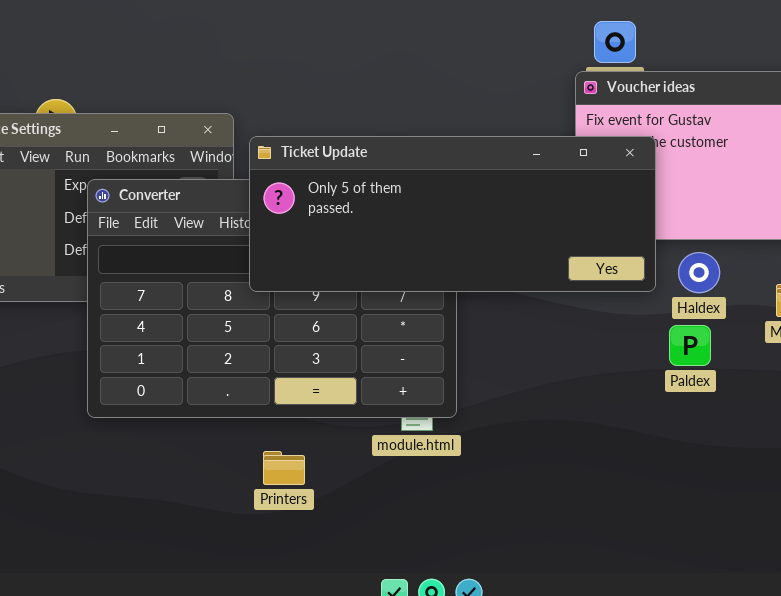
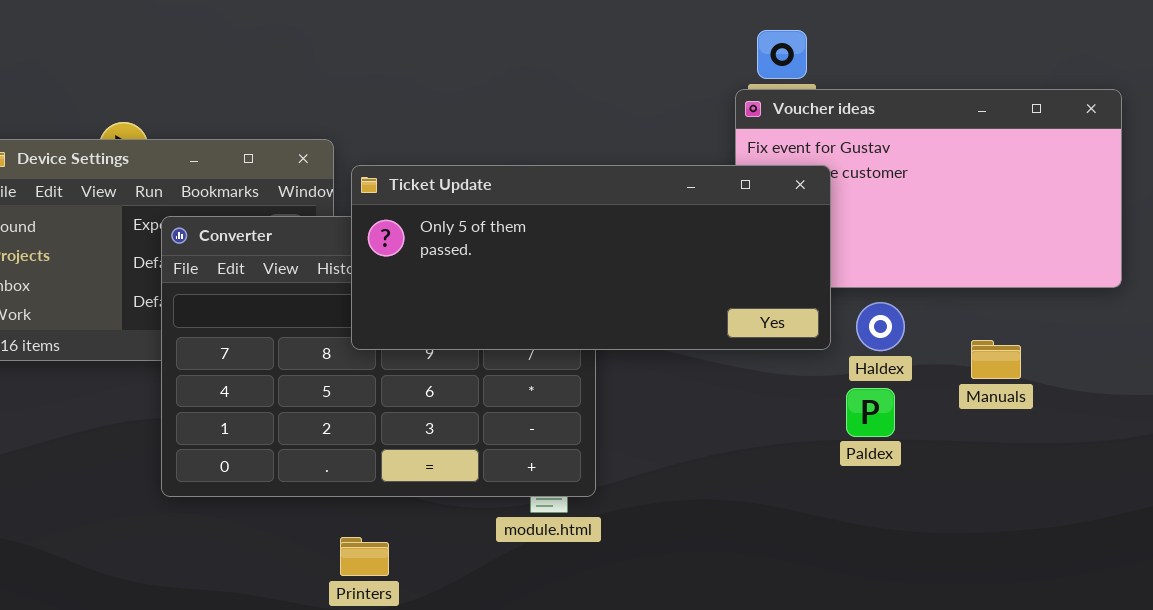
Printers: [263,451,305,485] -> [340,537,389,576], moved

